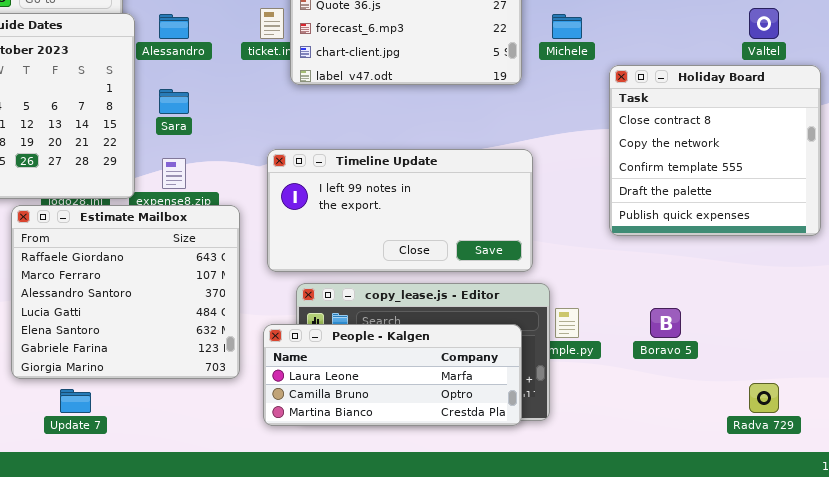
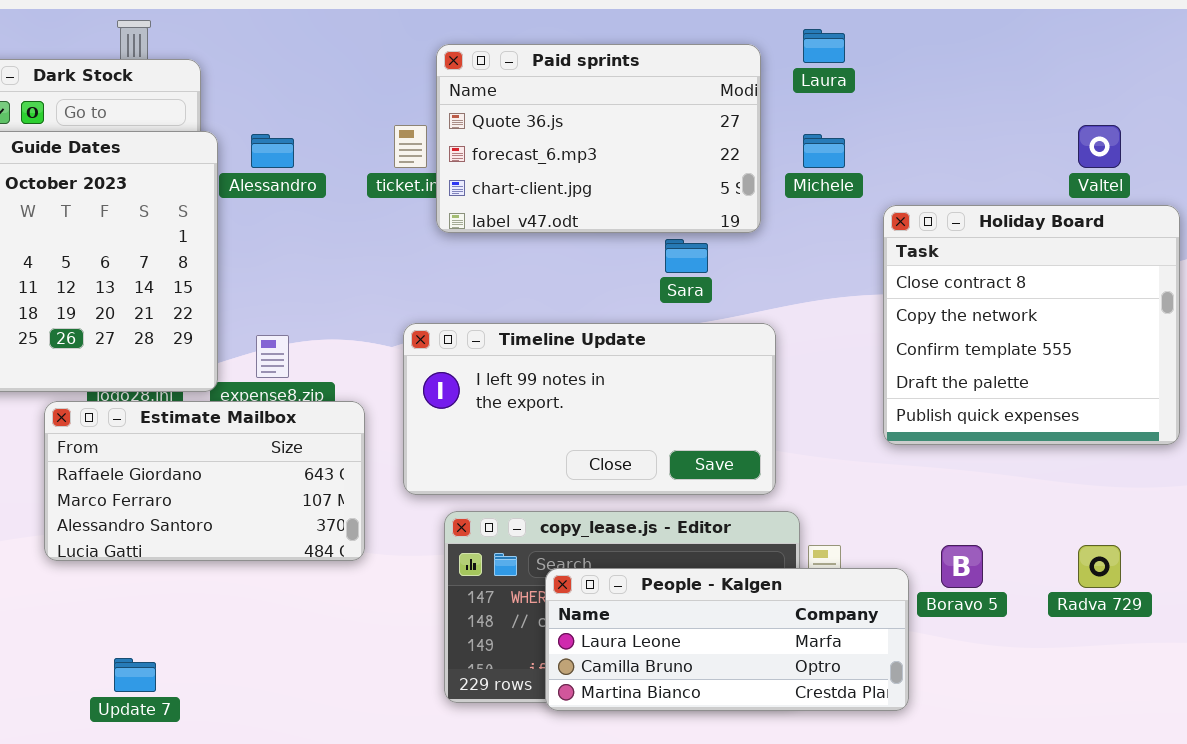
Sara: [159,89,189,114] -> [665,239,708,273], moved
Estimate Mailbox: [11,205,240,379] -> [44,401,365,561], resized
People - Kalgen: [263,324,522,426] -> [545,568,909,711], moved
Radva 729: [749,383,779,413] -> [1078,545,1121,588], moved

